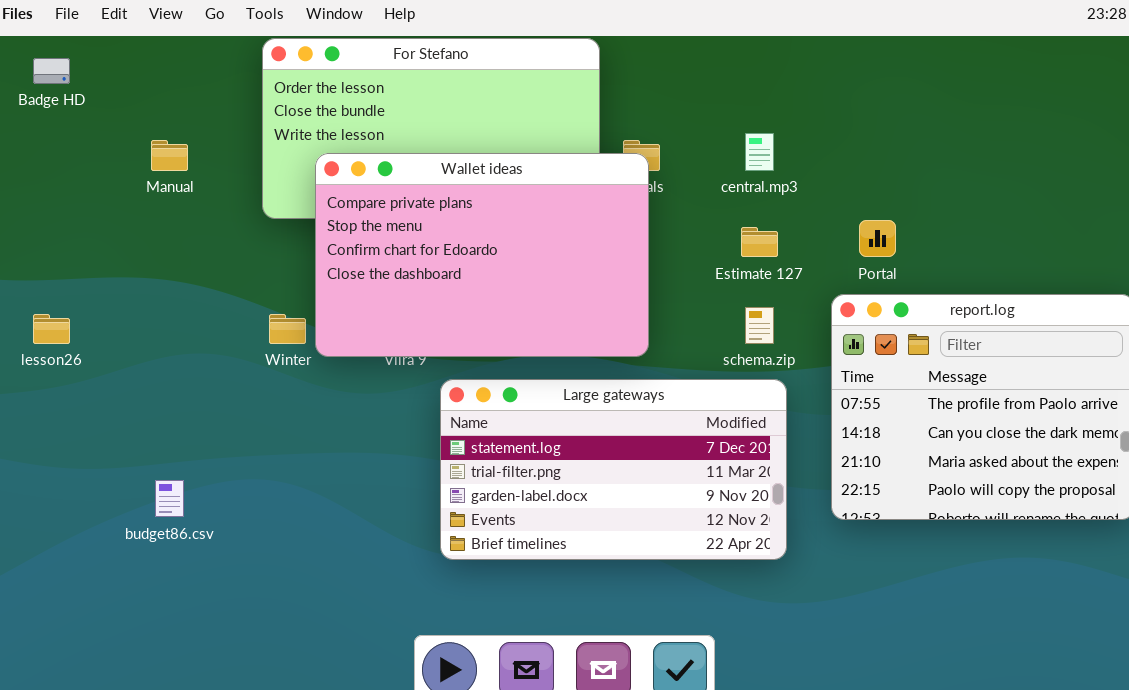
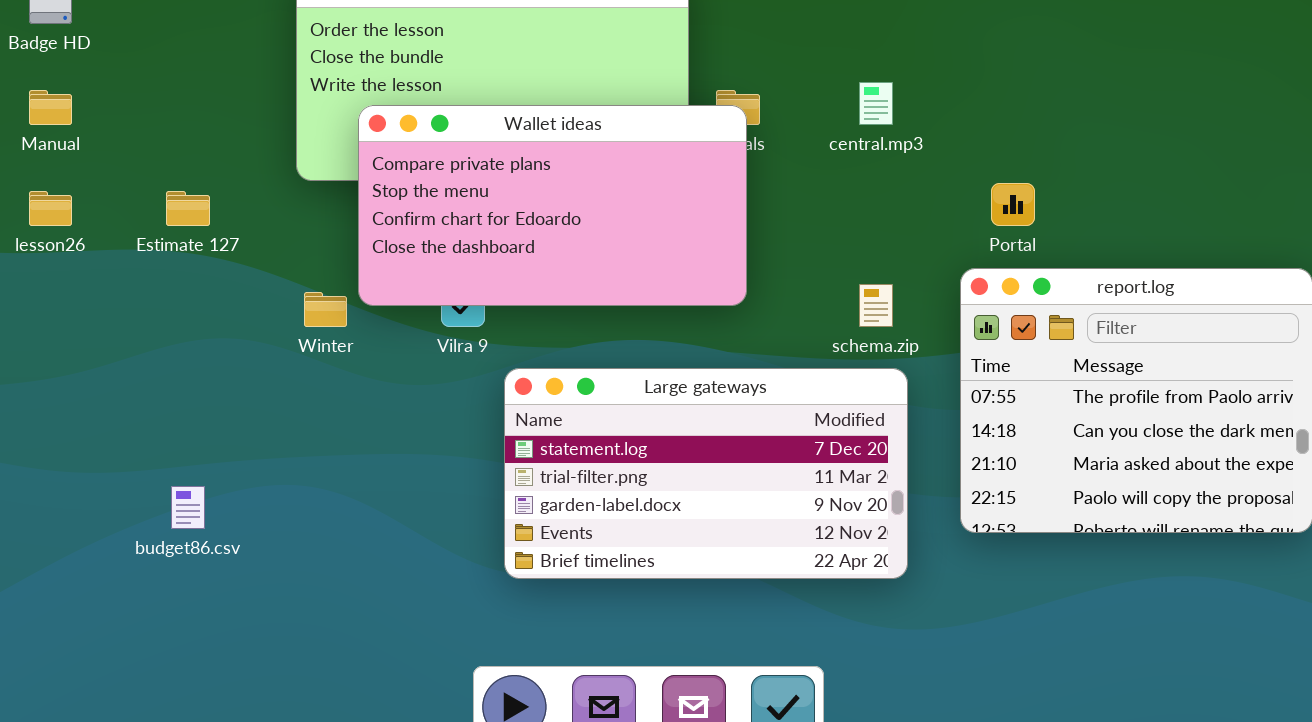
Manual: [151,140,188,171] -> [29,90,72,125], moved
Wallet ideas: [315,153,649,357] -> [358,105,747,306], resized
Estimate 127: [741,227,778,257] -> [166,191,210,226], moved
lesson26: [33,314,70,344] -> [29,191,72,226], moved

